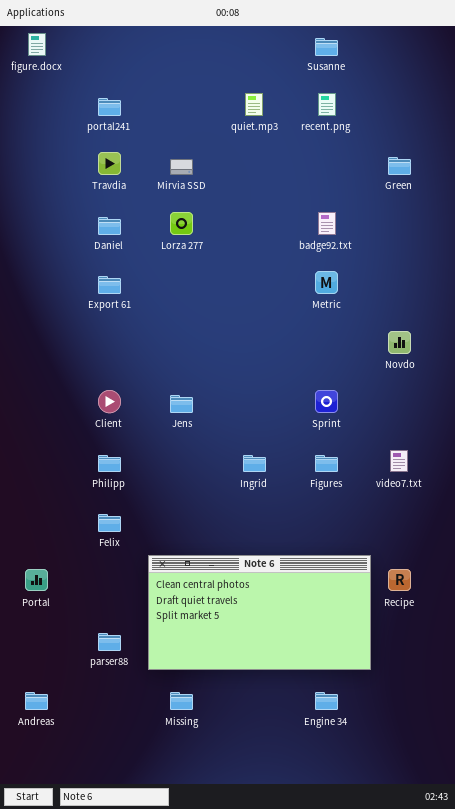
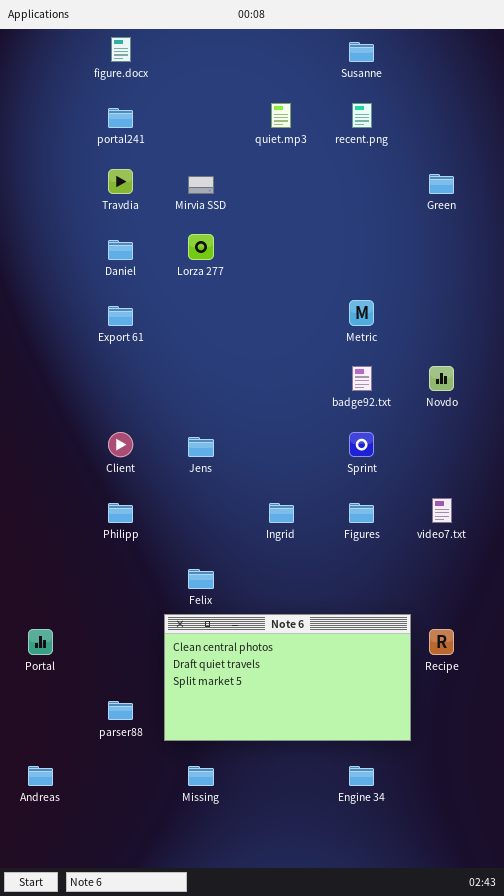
figure.docx: [28,33,46,56] -> [111,37,131,62], moved
badge92.txt: [318,212,336,235] -> [352,366,372,391], moved
Felix: [98,514,121,532] -> [188,569,214,589], moved

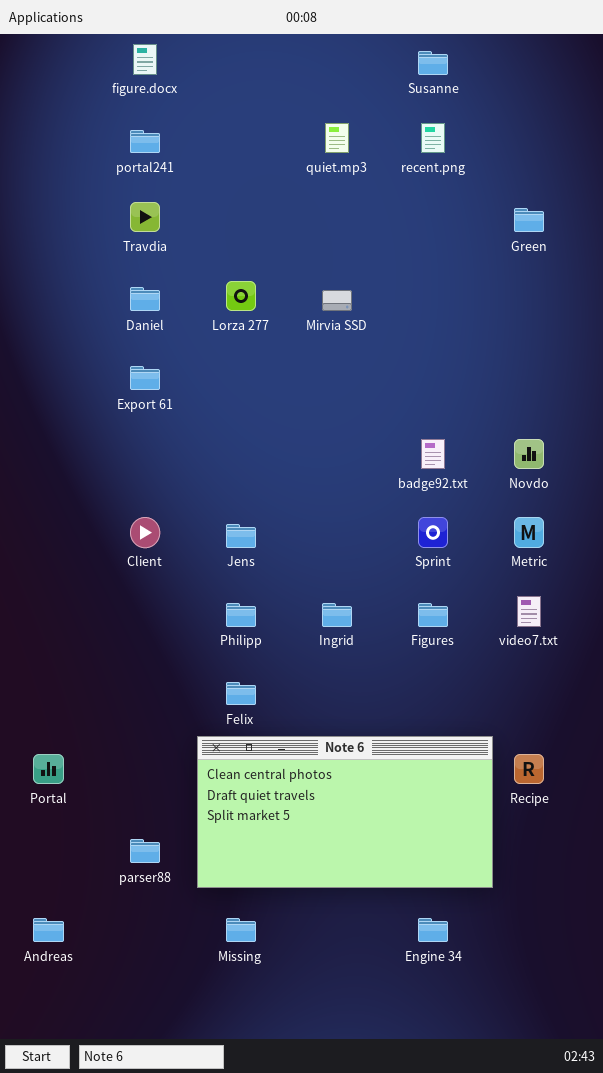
Mirvia SSD: [188,176,214,194] -> [322,290,352,311], moved
Metric: [349,300,374,326] -> [514,517,544,548], moved
Philipp: [108,503,133,523] -> [226,603,256,627], moved

